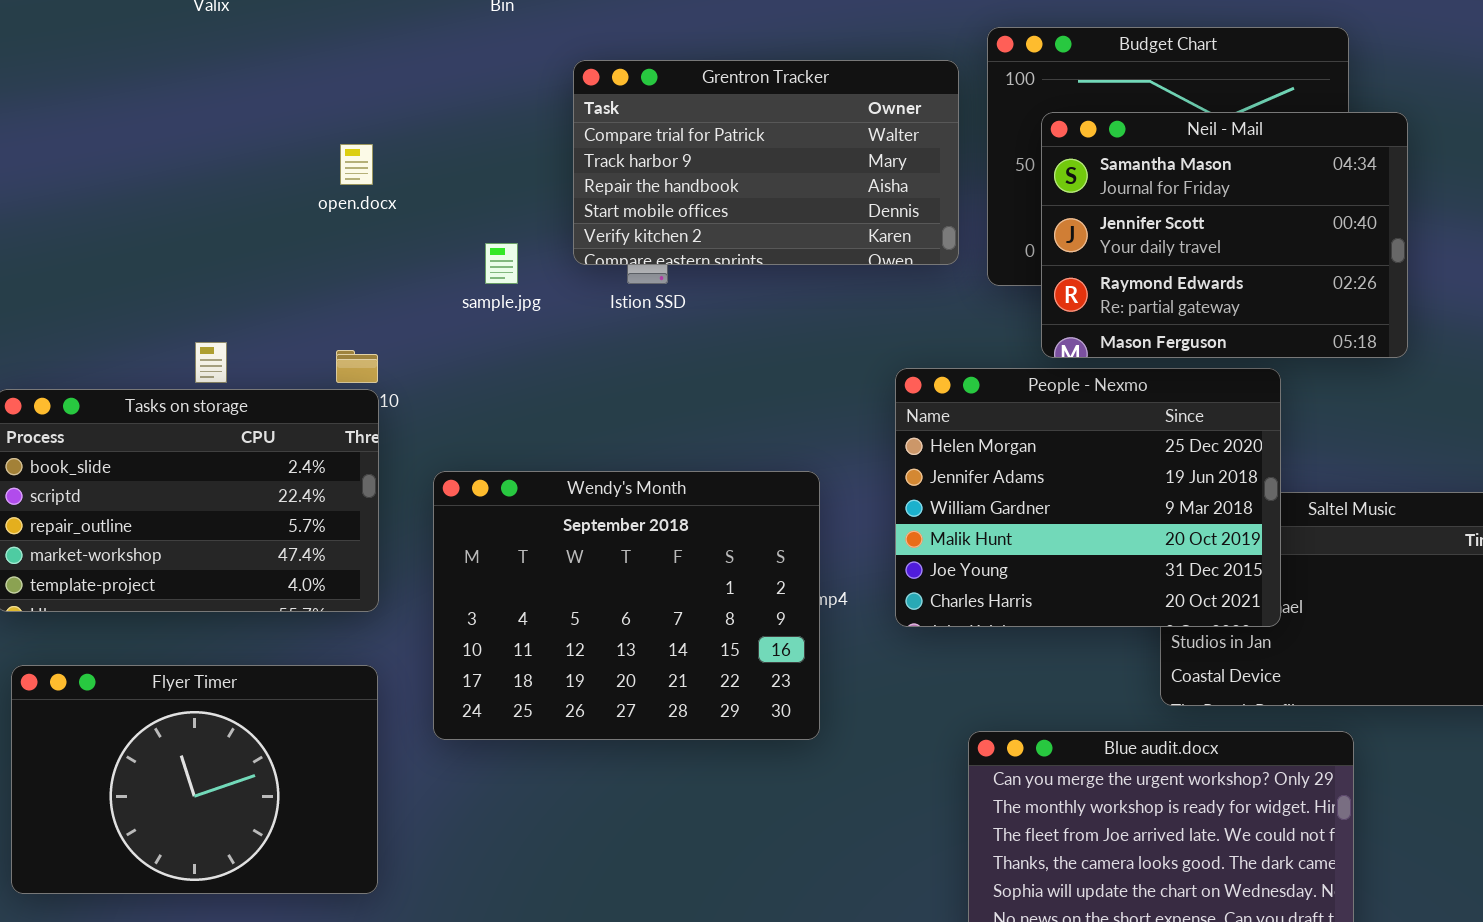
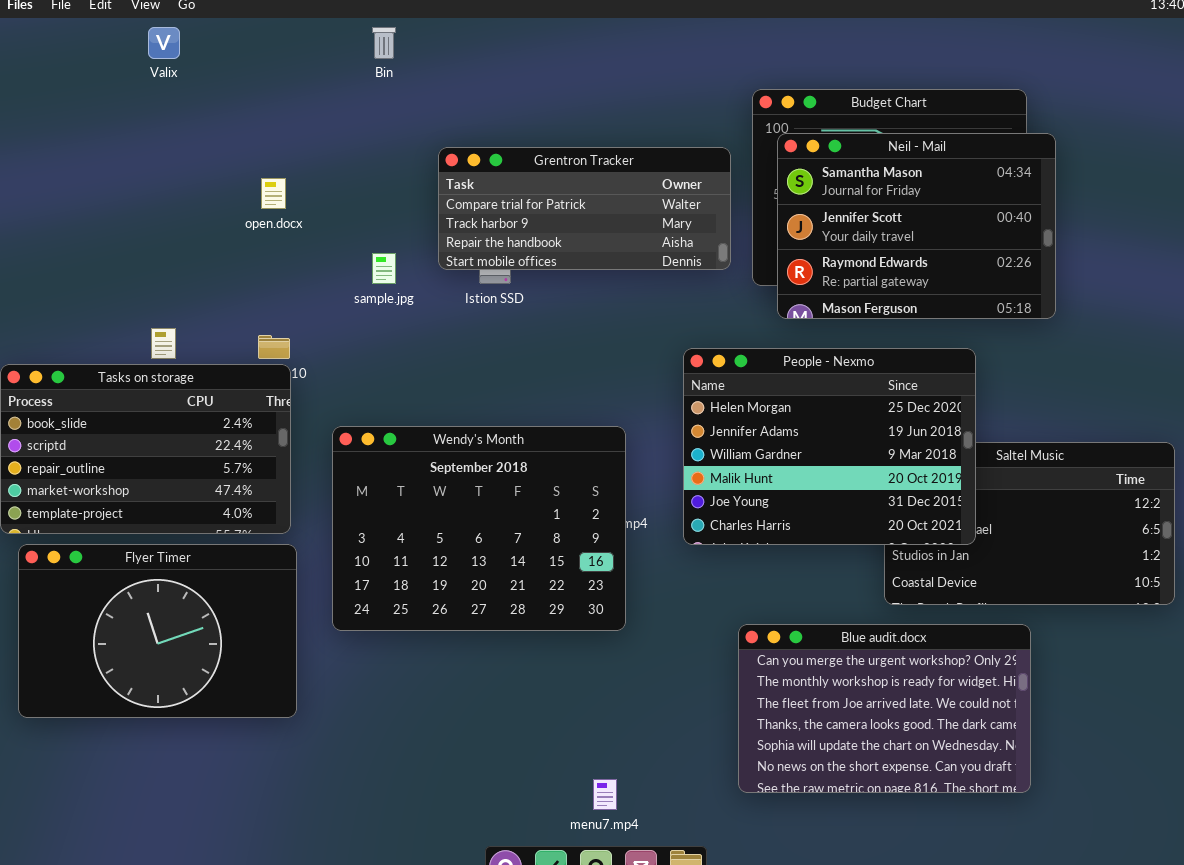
Grentron Tracker: [573,60,959,265] -> [438,147,731,270], resized
Neil - Mail: [1041,112,1408,358] -> [777,133,1056,319], moved
Flyer Timer: [11,665,378,894] -> [18,544,297,718], moved

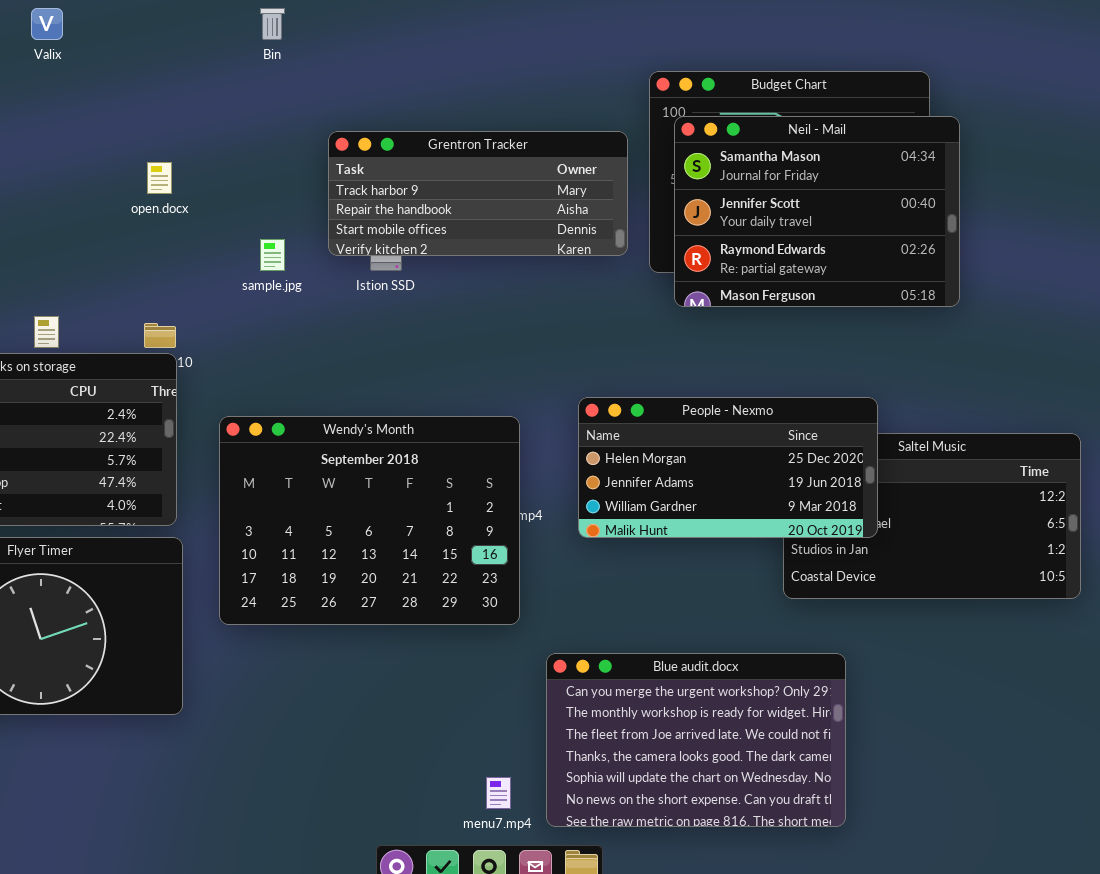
Grentron Tracker: [438,147,731,270] -> [328,131,628,256], scrolled down 1 row
People - Nexmo: [683,348,976,545] -> [578,397,878,538], resized
Blue audit.docx: [738,624,1031,793] -> [546,653,846,827], moved

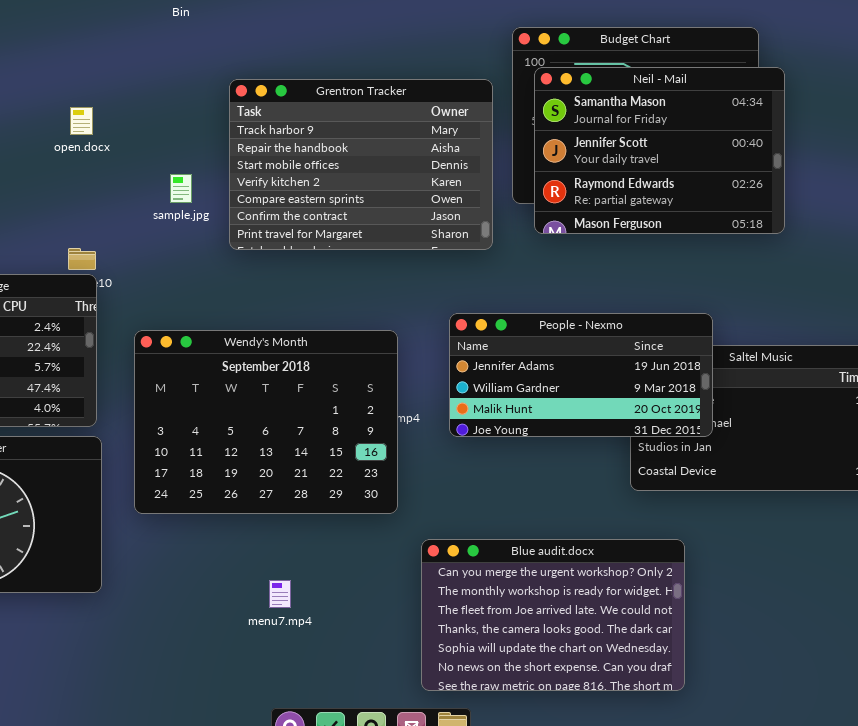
Grentron Tracker: [328,131,628,256] -> [229,79,493,250], resized
People - Nexmo: [578,397,878,538] -> [449,313,713,437], scrolled down 1 row
menu7.mp4: [486,777,511,809] -> [269,580,291,608], moved

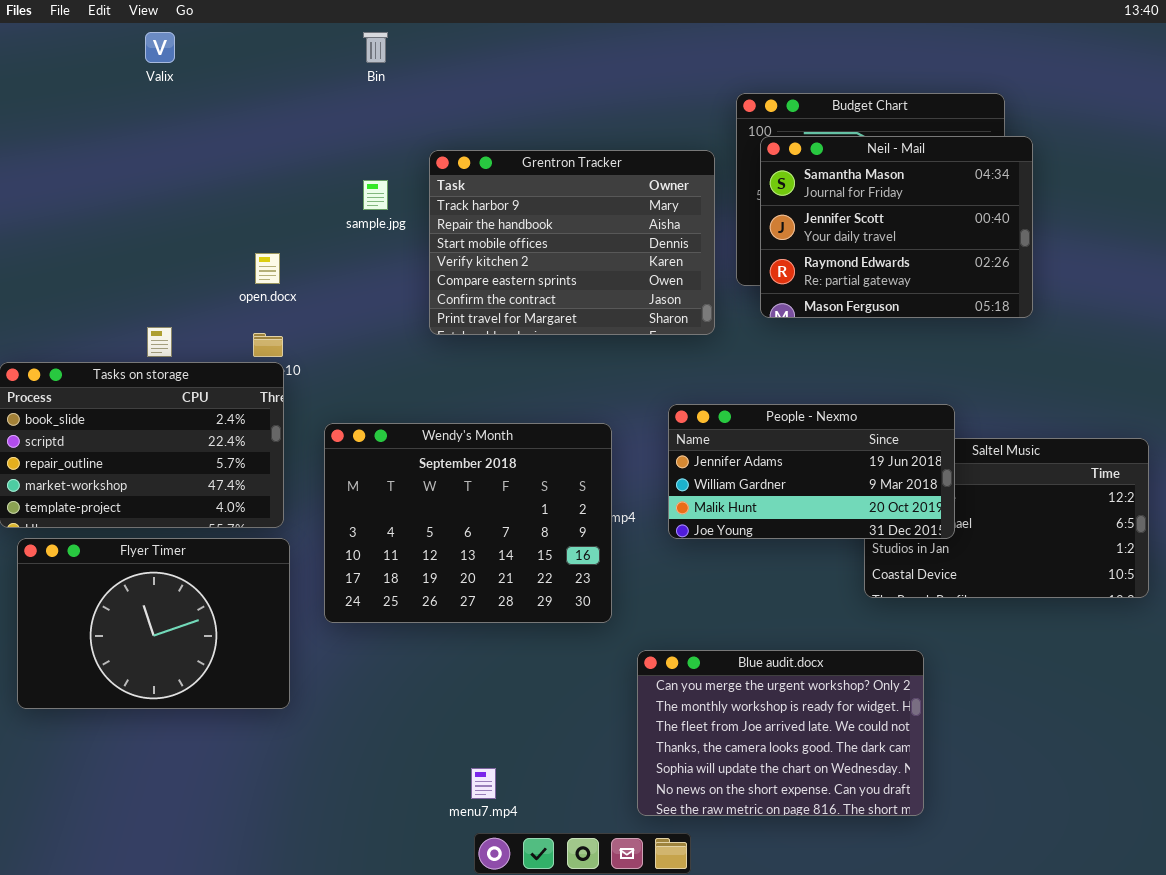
open.docx: [70,107,93,135] -> [255,253,280,284], moved
sample.jpg: [170,174,192,203] -> [363,180,388,210], moved
menu7.mp4: [269,580,291,608] -> [471,768,496,799], moved

